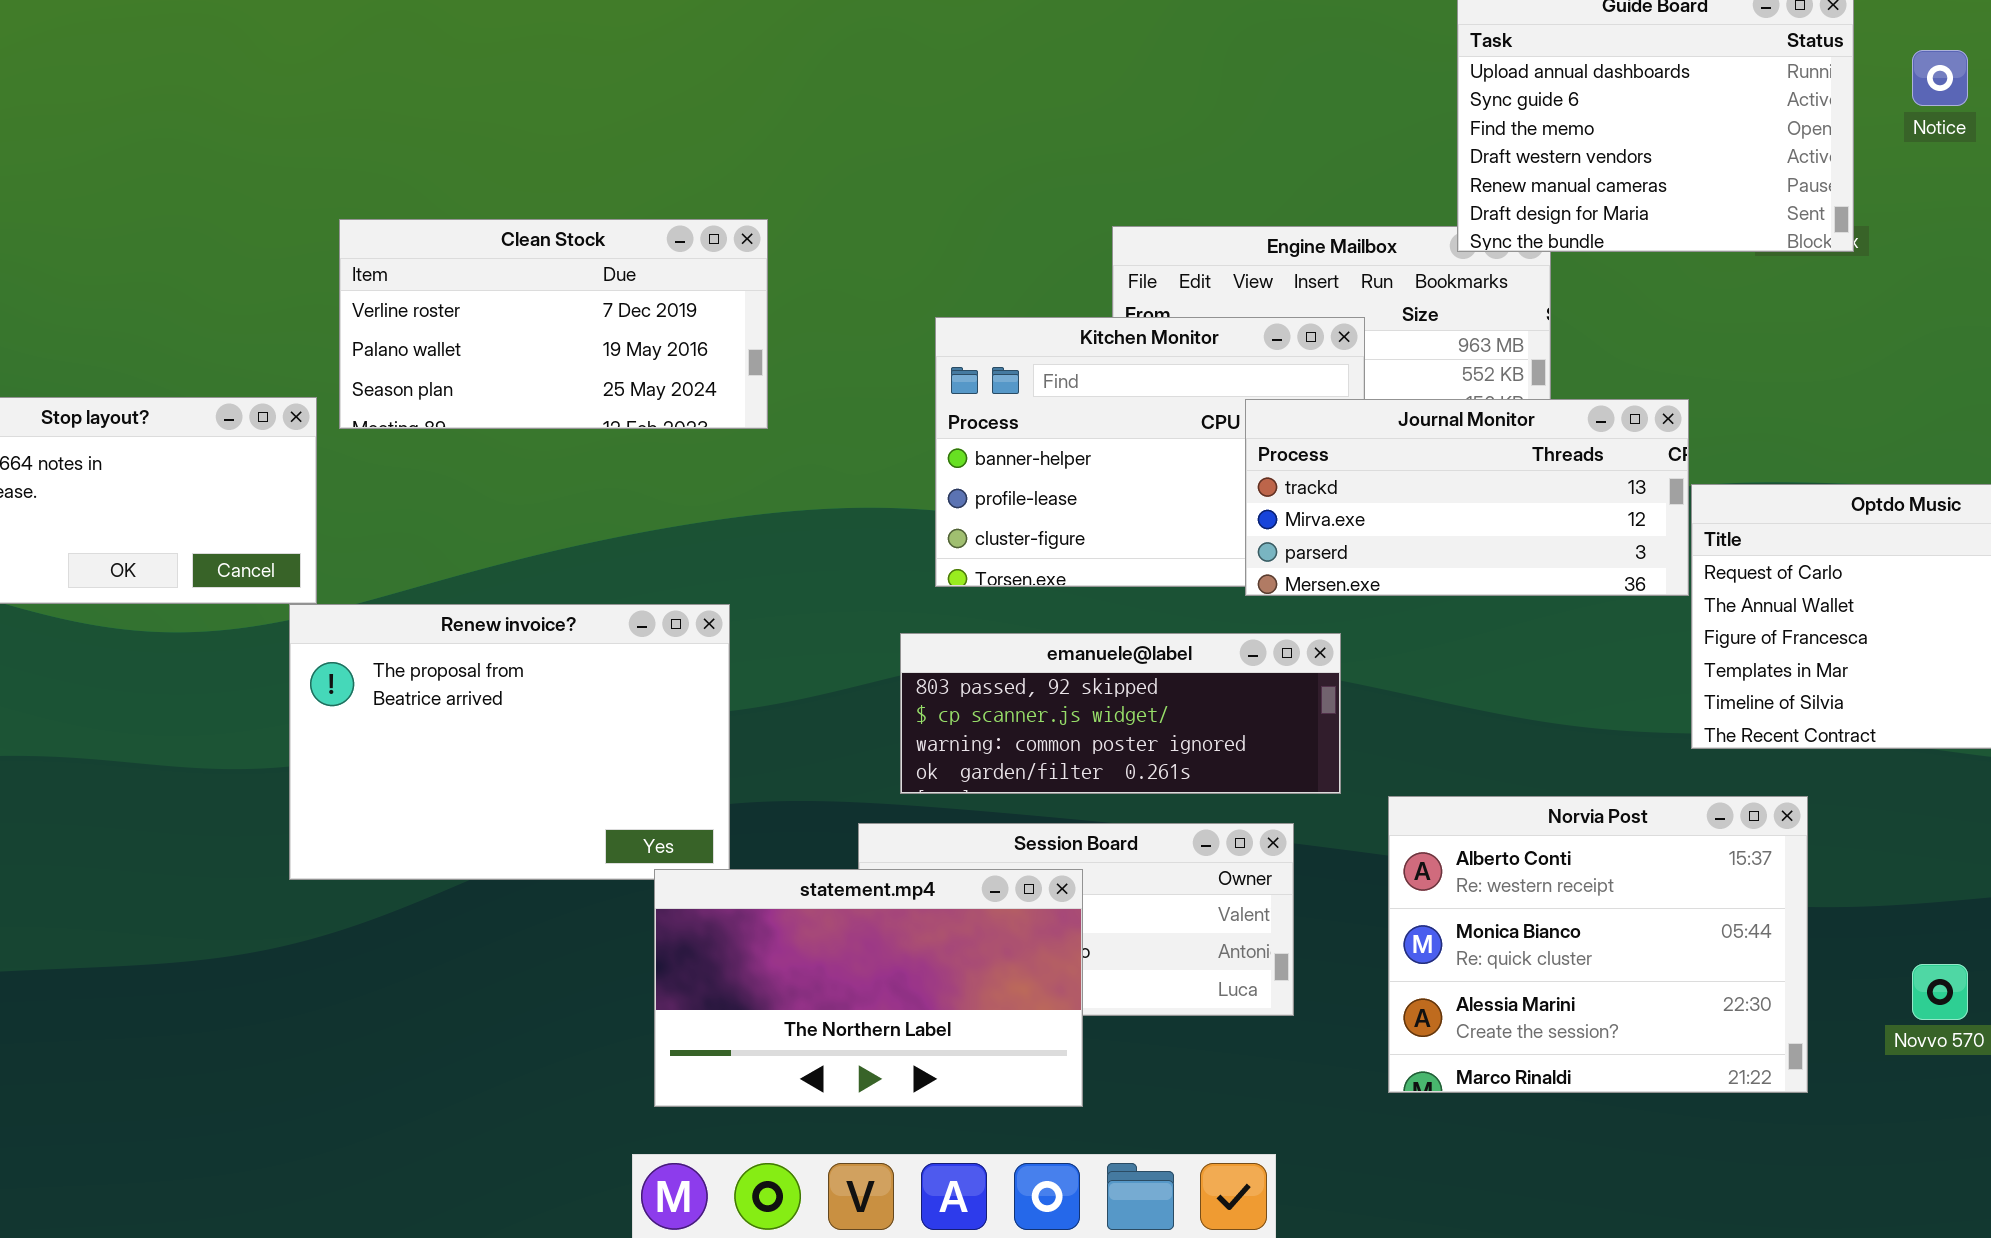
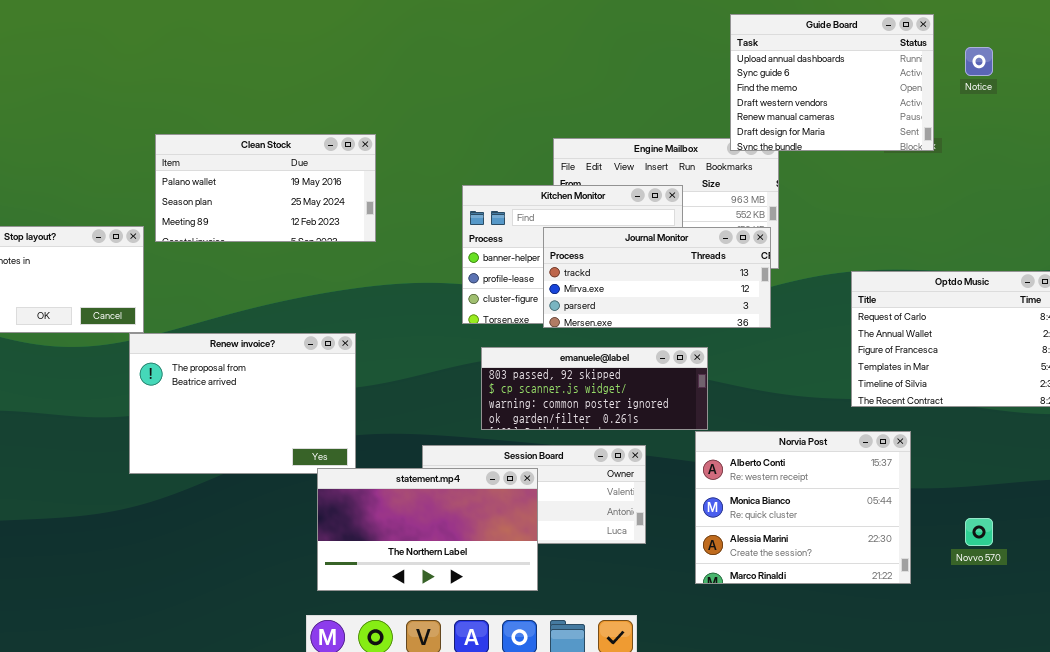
Clean Stock: [339,219,768,429] -> [155,134,376,242], scrolled down 1 row
Journal Monitor: [1245,399,1689,596] -> [543,227,771,328], moved
emanuele@label: [900,633,1341,794] -> [481,347,708,430], moved

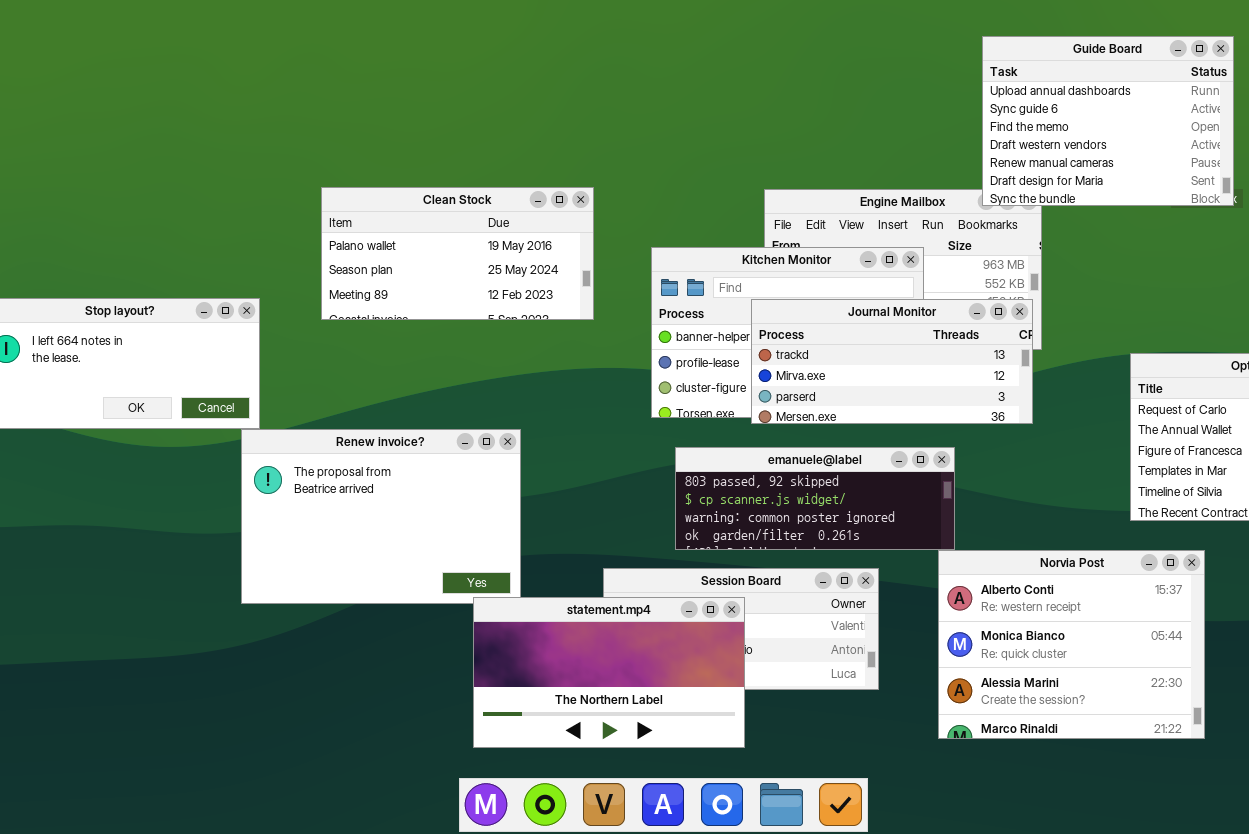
Clean Stock: [155,134,376,242] -> [321,187,594,320], moved

